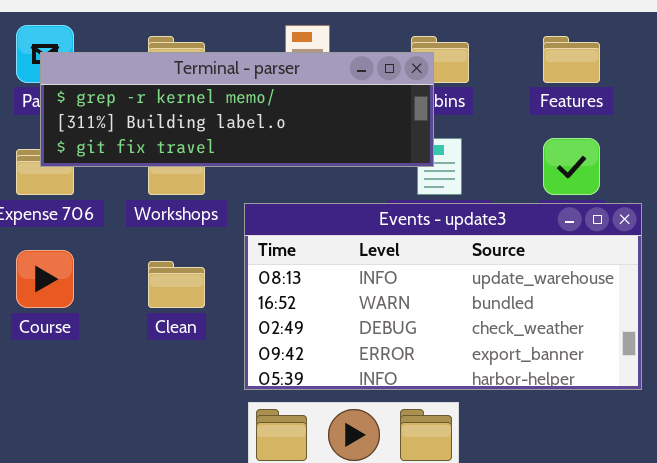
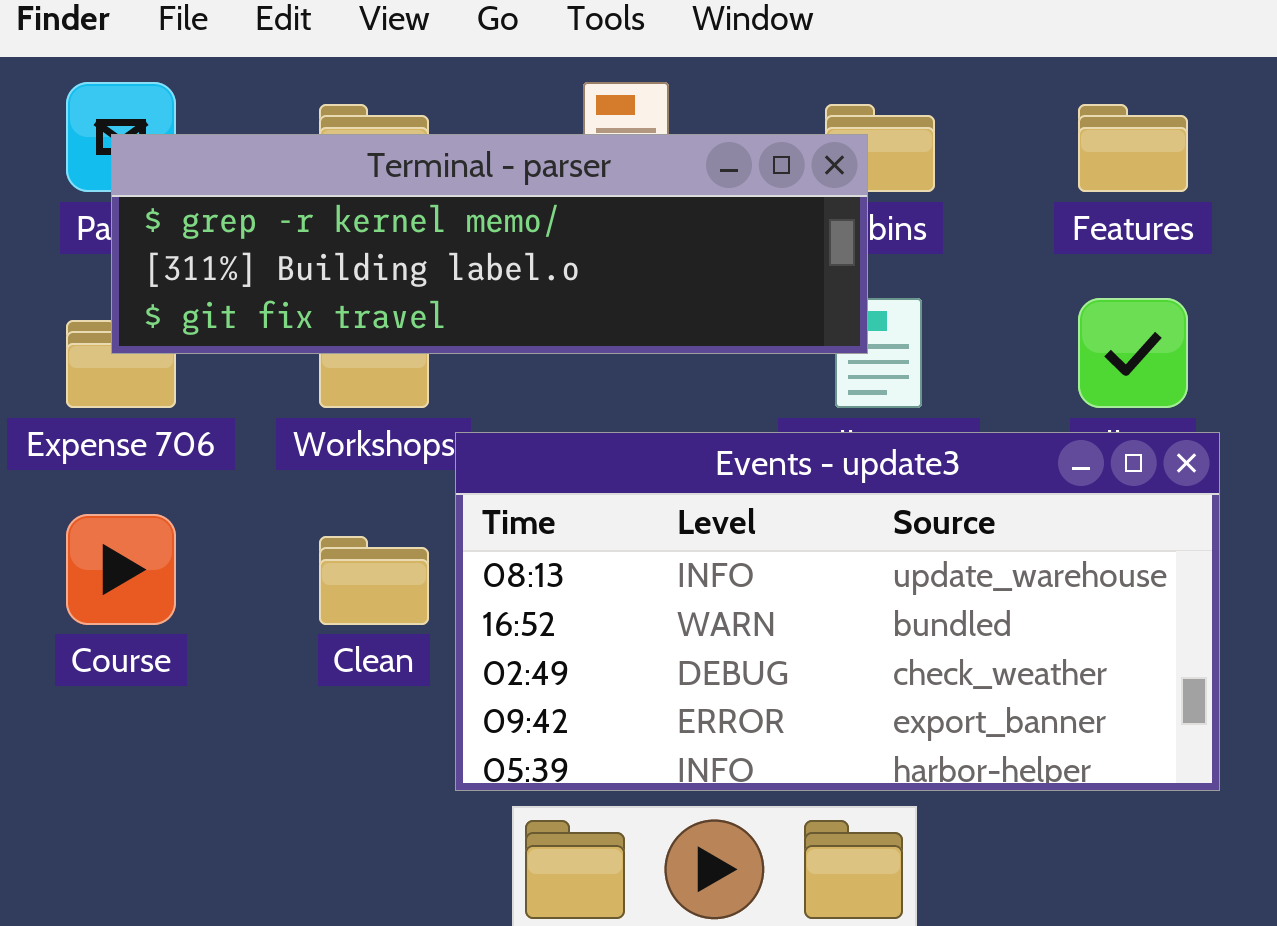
Events - update3: [244,203,642,390] -> [455,432,1220,791], moved

